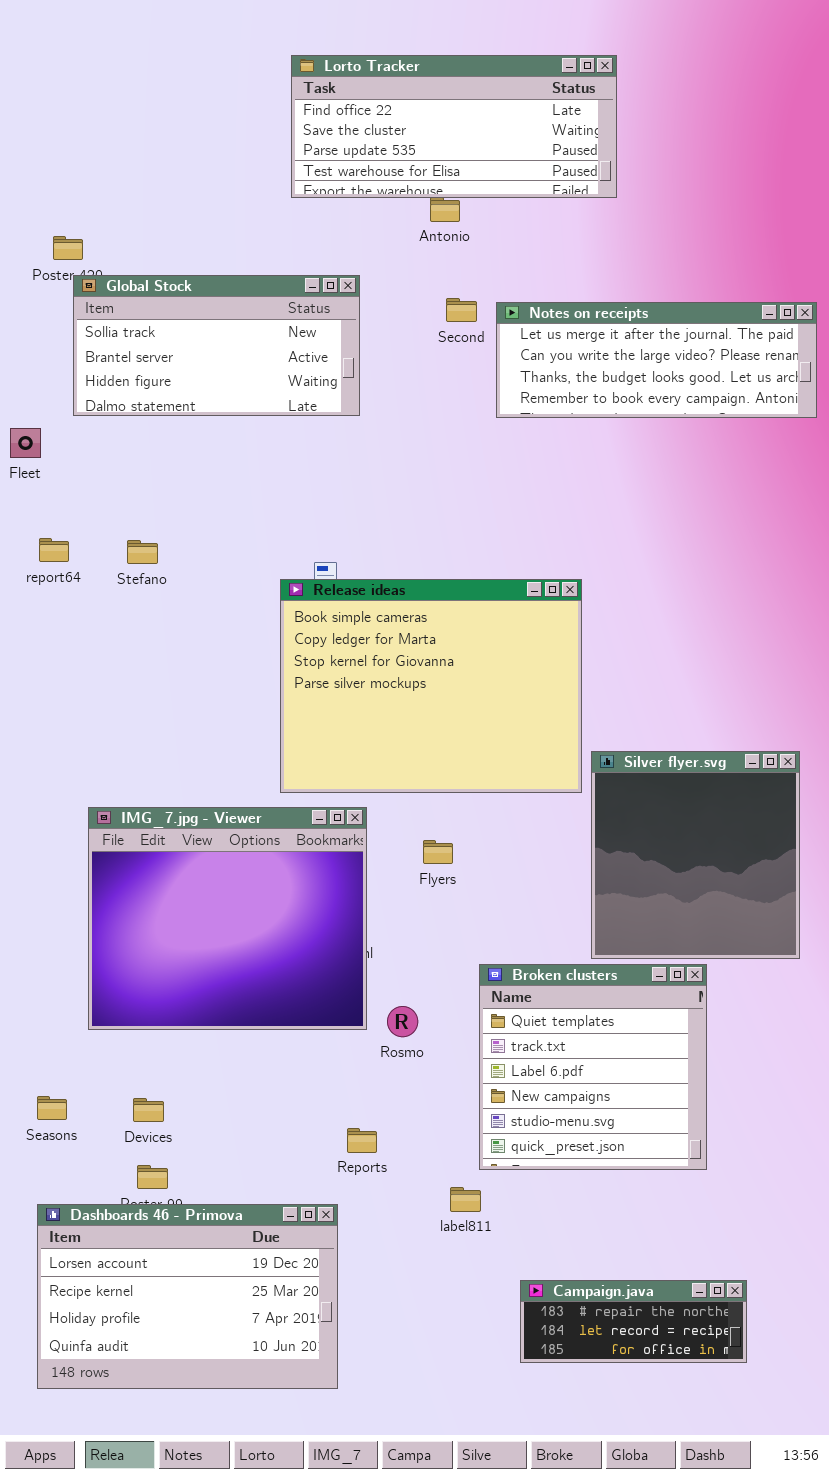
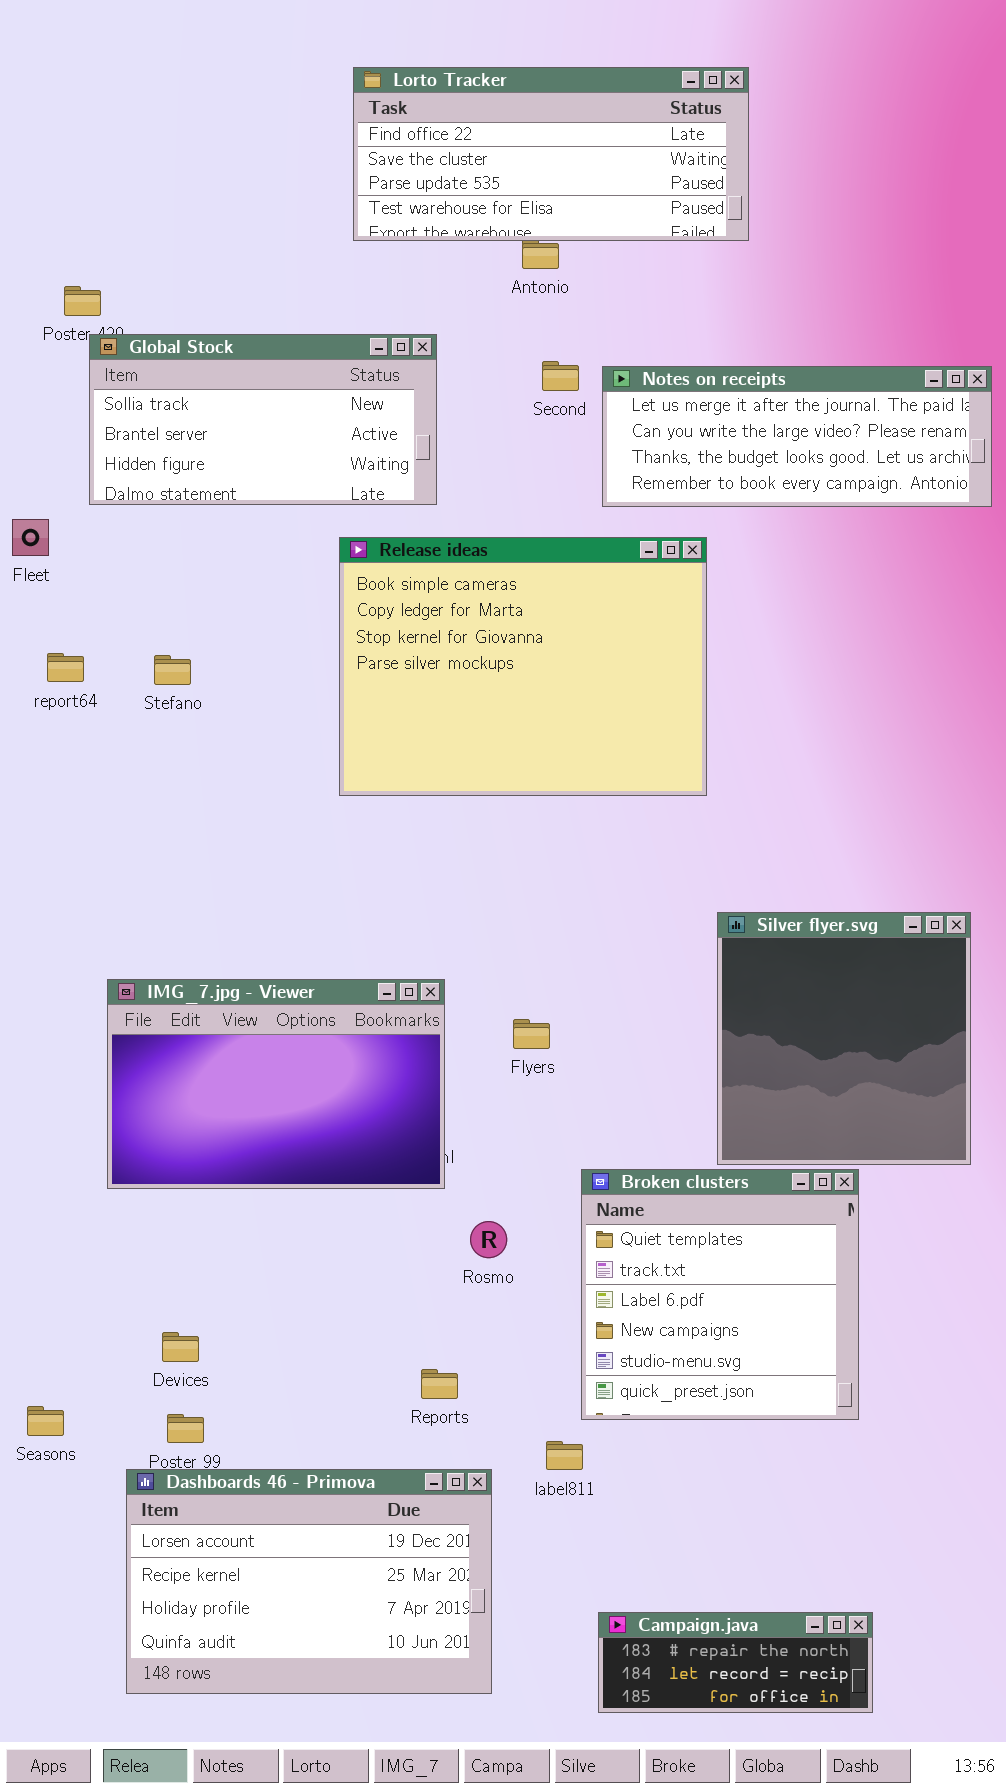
Release ideas: [280,579,582,793] -> [339,537,707,796], moved
IMG_7.jpg - Viewer: [88,807,367,1030] -> [107,979,445,1189], resized
Seasons: [37,1096,67,1120] -> [27,1406,64,1436], moved
Dashboards 46 - Primova: [37,1204,338,1389] -> [126,1469,492,1694], moved
Campaign.java: [520,1280,747,1363] -> [598,1612,873,1713], moved

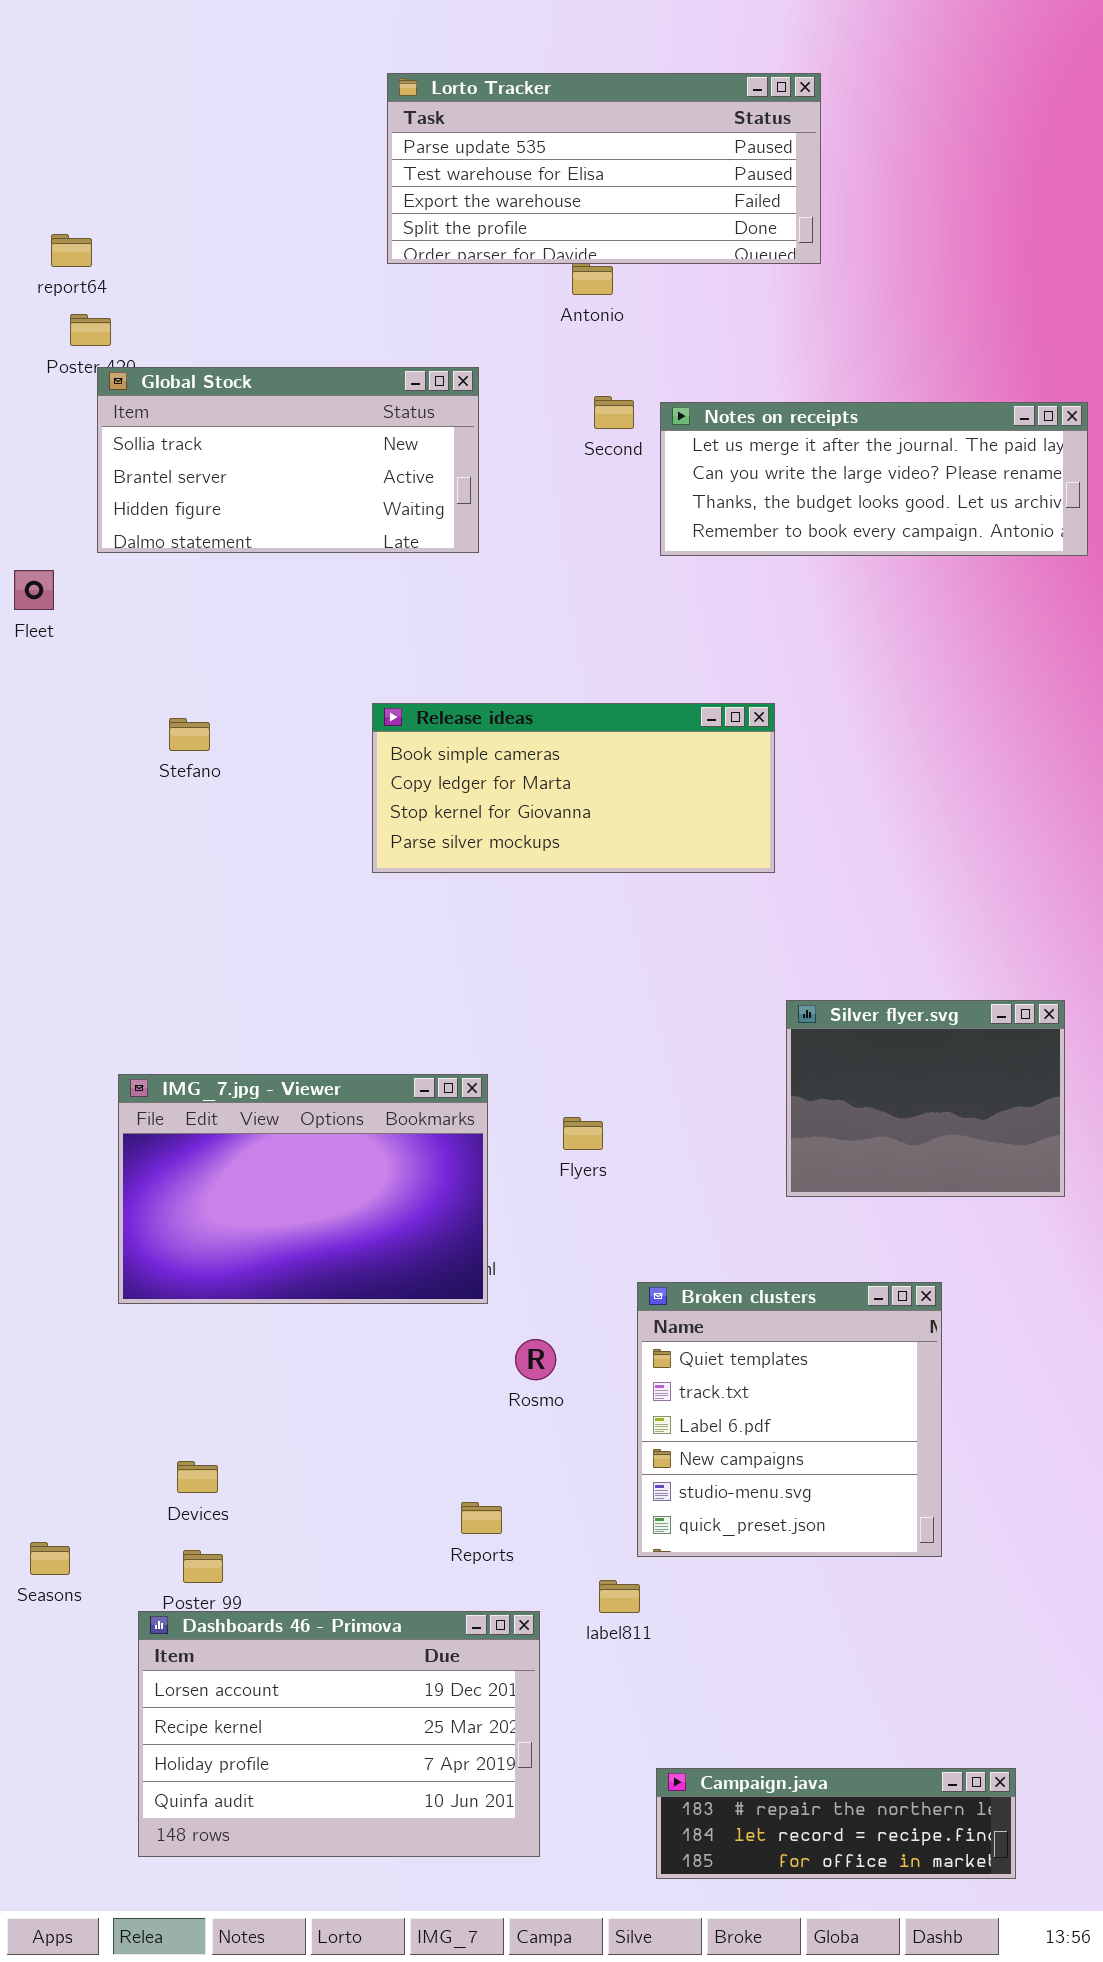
Lorto Tracker: [353,67,749,241] -> [387,73,821,264], scrolled down 2 rows
Release ideas: [339,537,707,796] -> [372,703,775,873], resized
report64: [47,653,84,682] -> [51,234,92,267], moved
Silver flyer.svg: [717,912,971,1165] -> [786,1000,1065,1197], resized
Campaign.java: [598,1612,873,1713] -> [656,1768,1016,1879], resized

